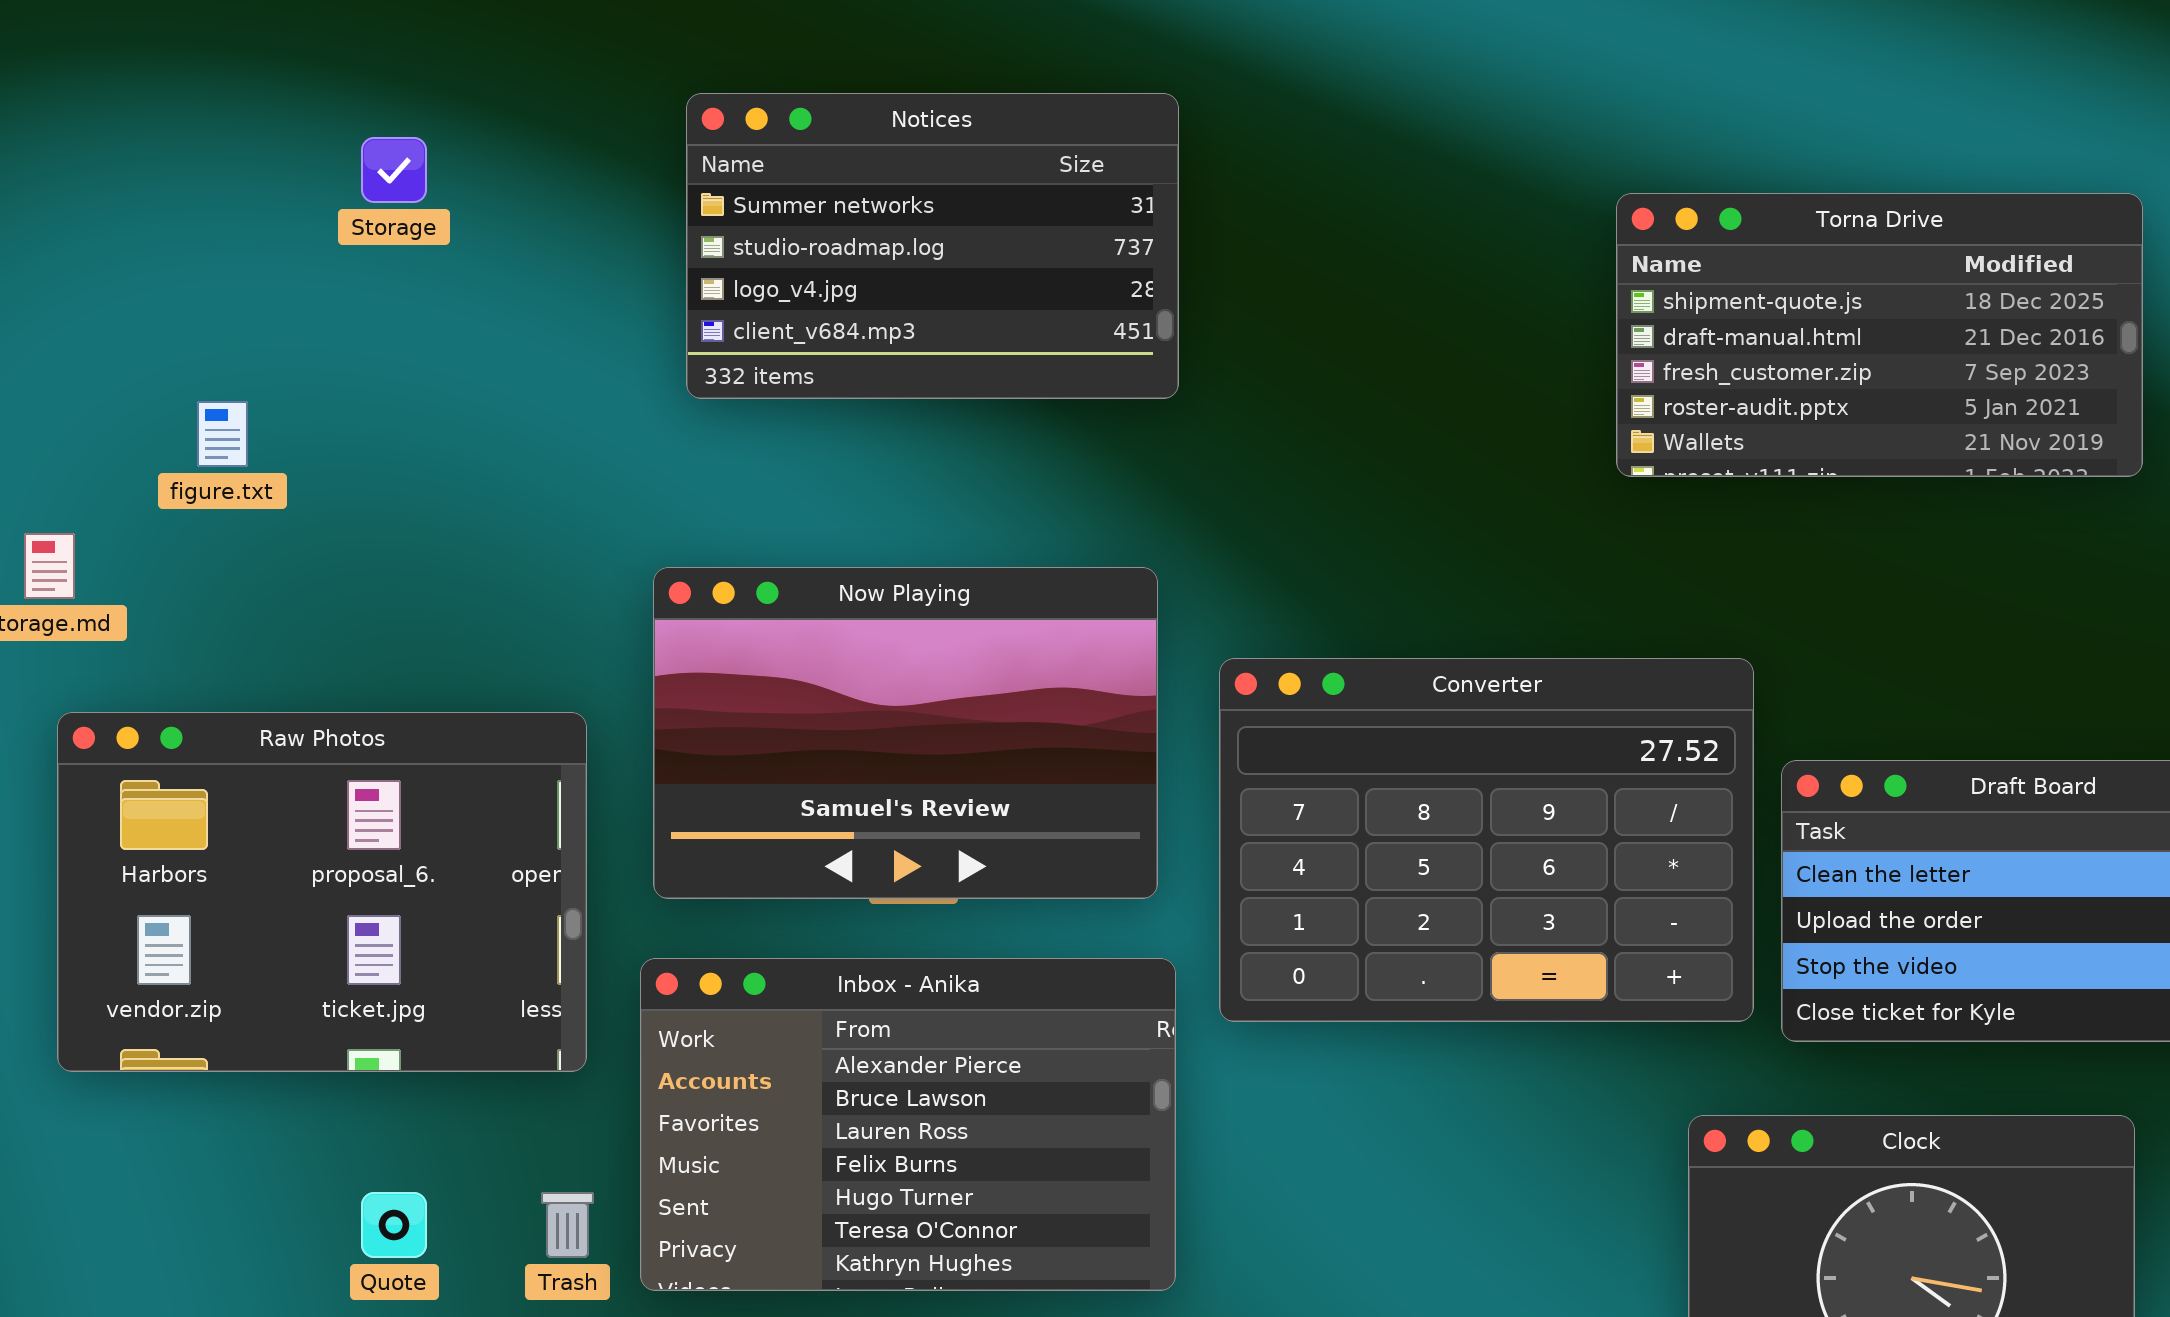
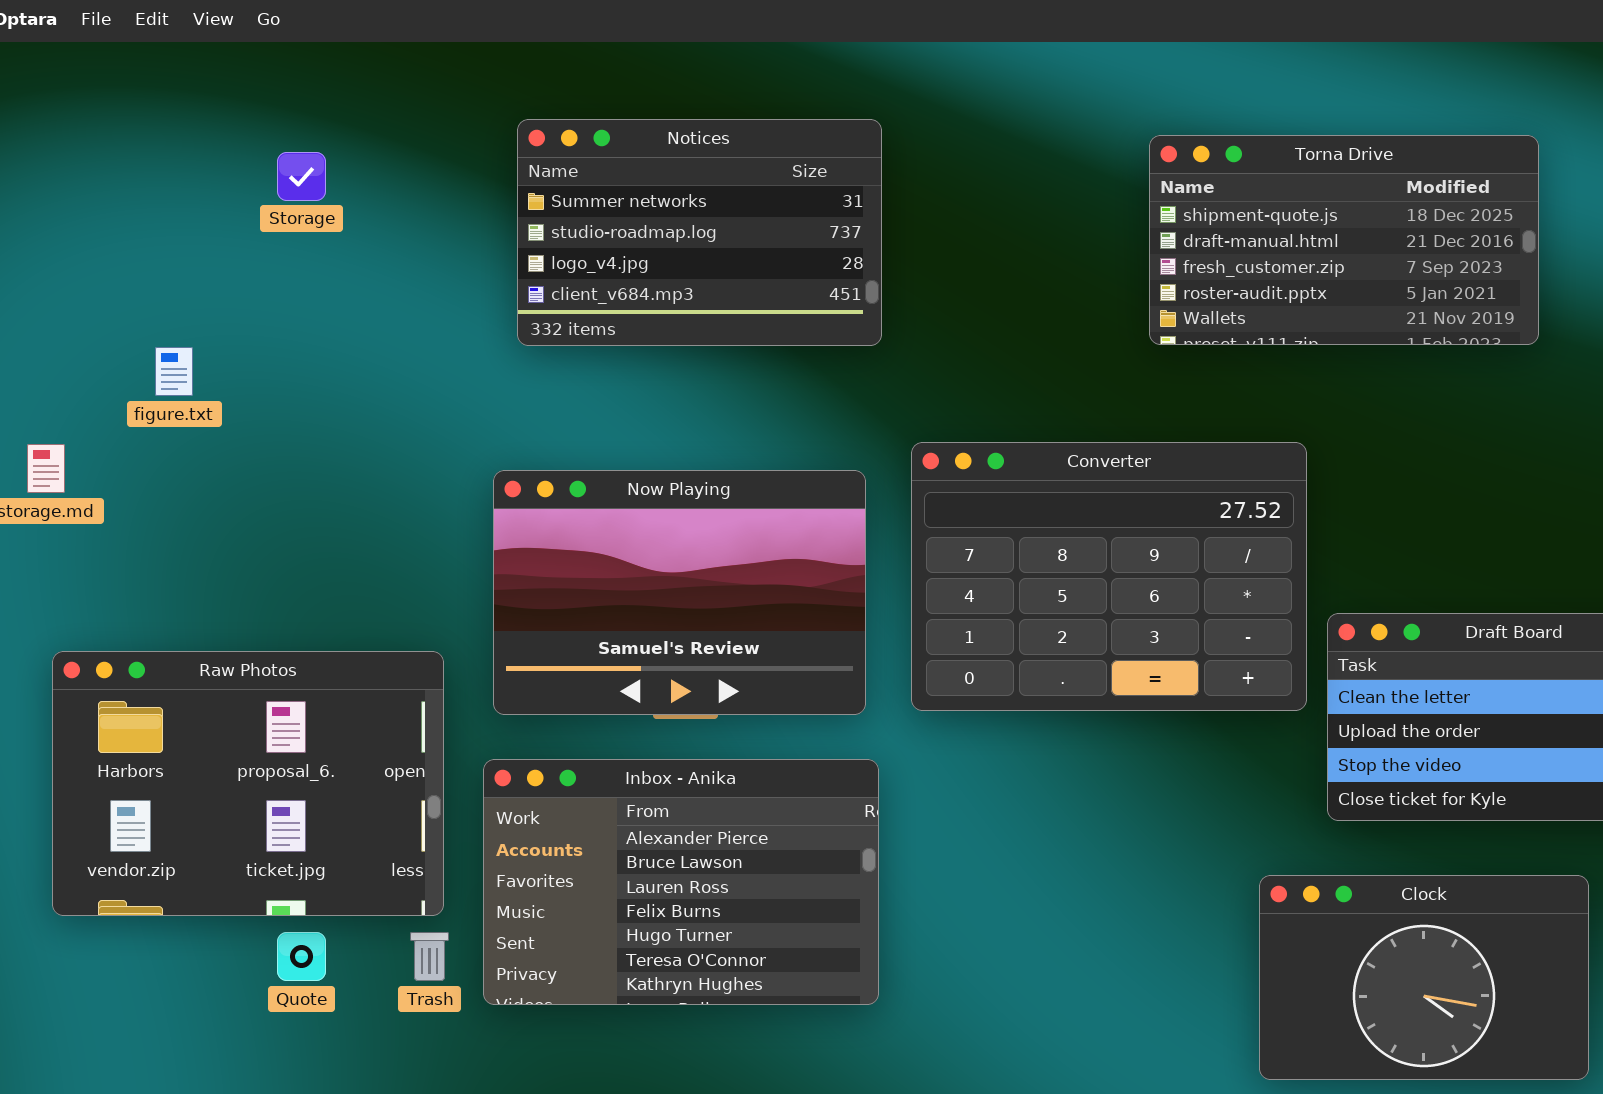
Torna Drive: [1616,193,2143,477] -> [1149,135,1539,345], moved
Converter: [1219,658,1754,1022] -> [911,442,1307,711], moved
Raw Photos: [57,712,587,1072] -> [52,651,444,916], moved

